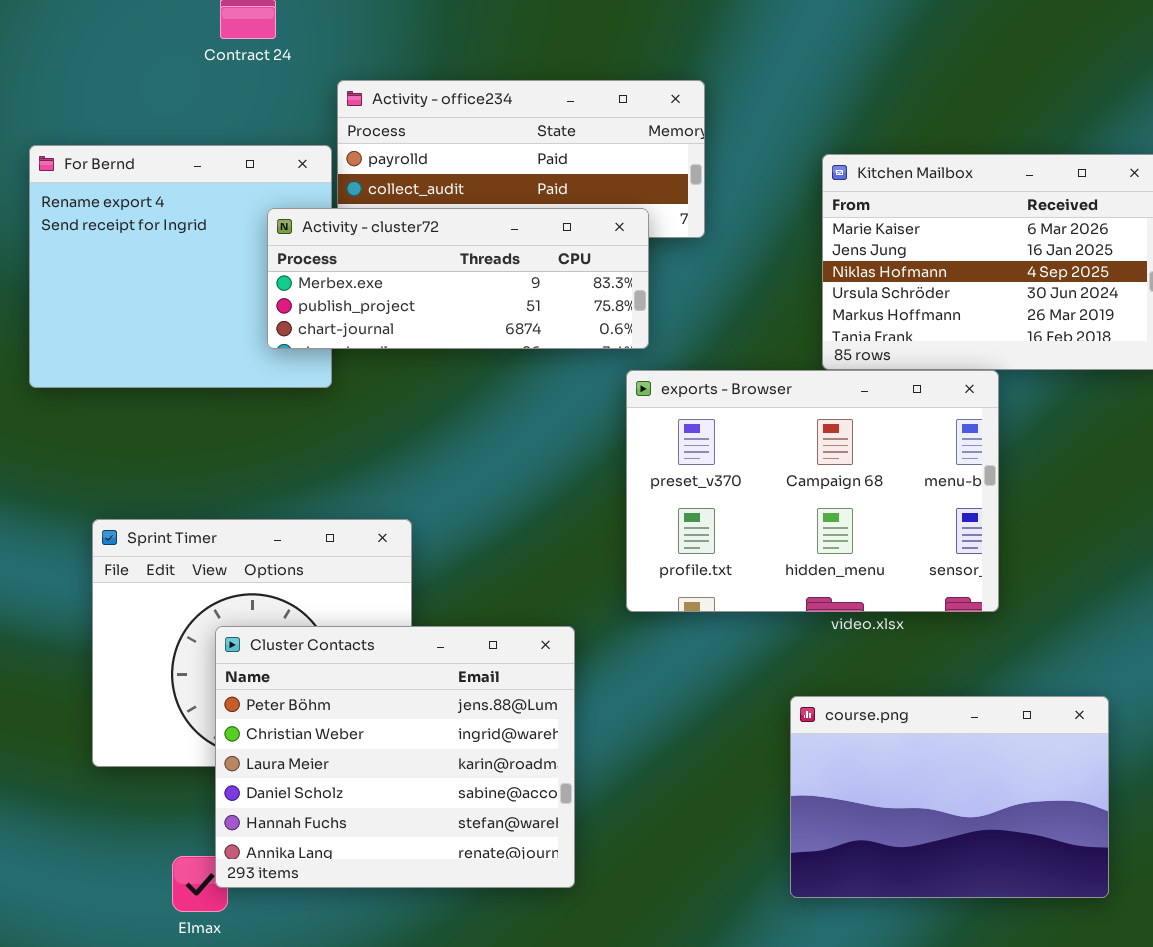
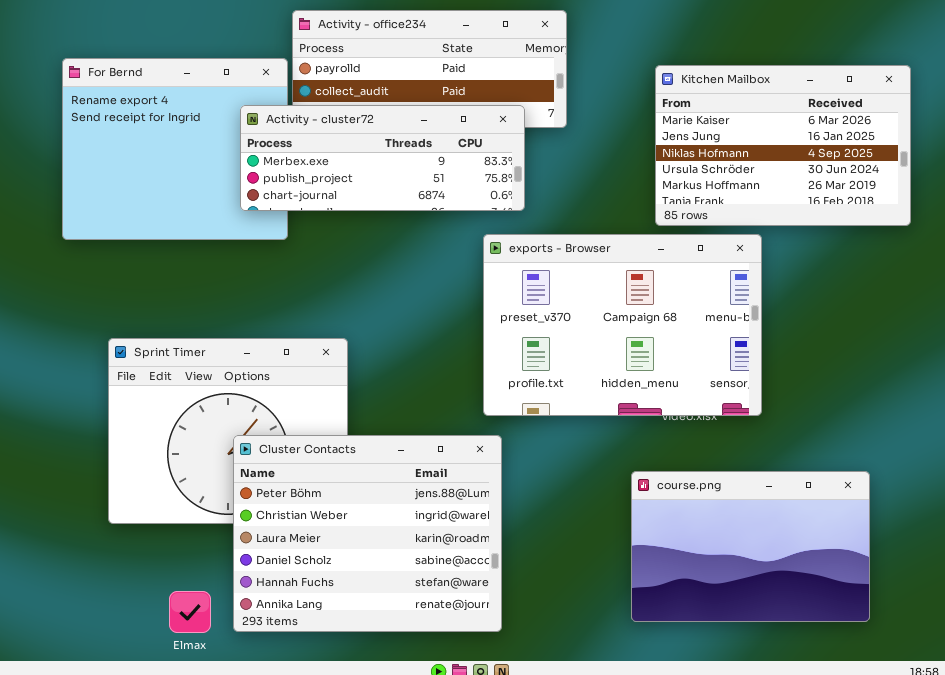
exports - Browser: [626,370,999,612] -> [483,234,762,416], moved
Cluster Contacts: [215,626,575,888] -> [233,435,502,632], moved

